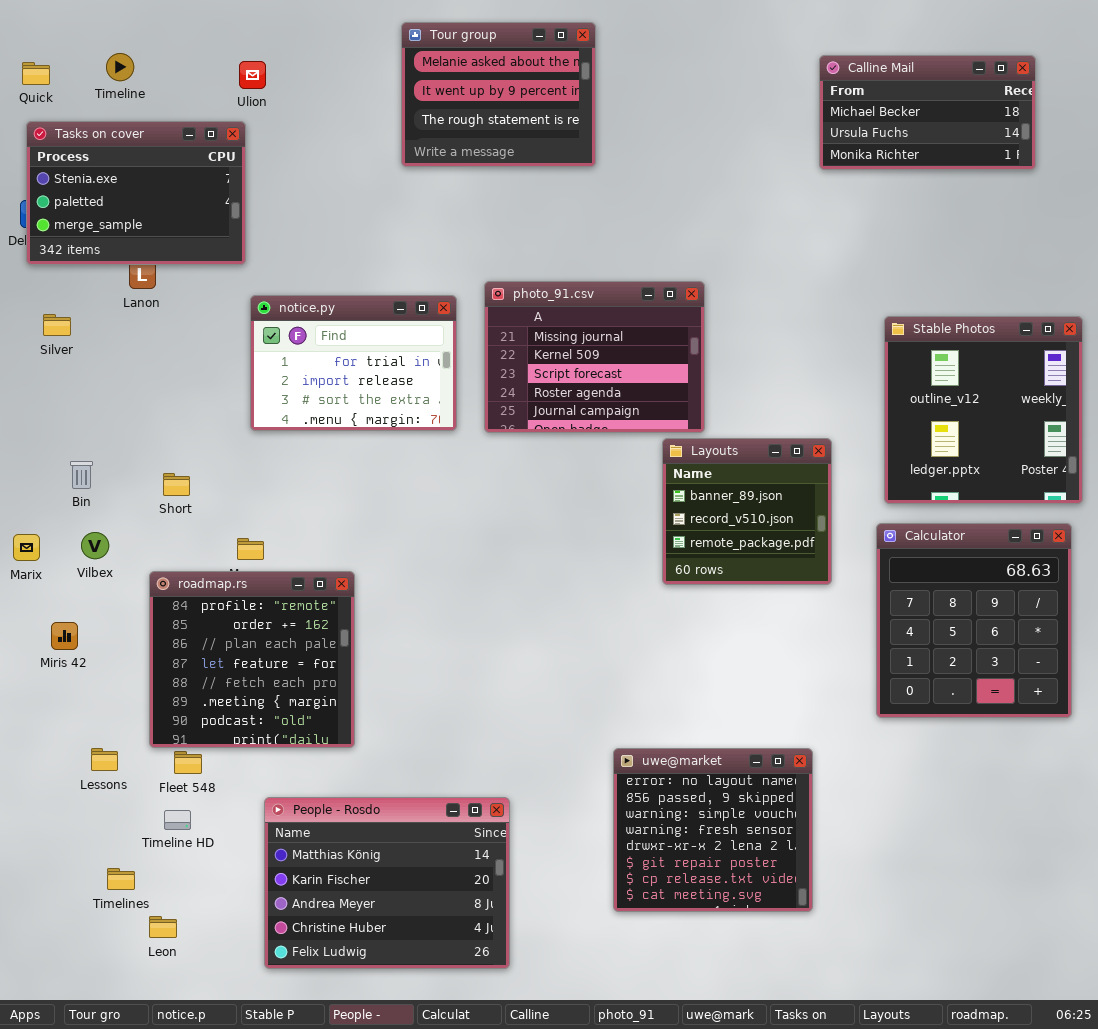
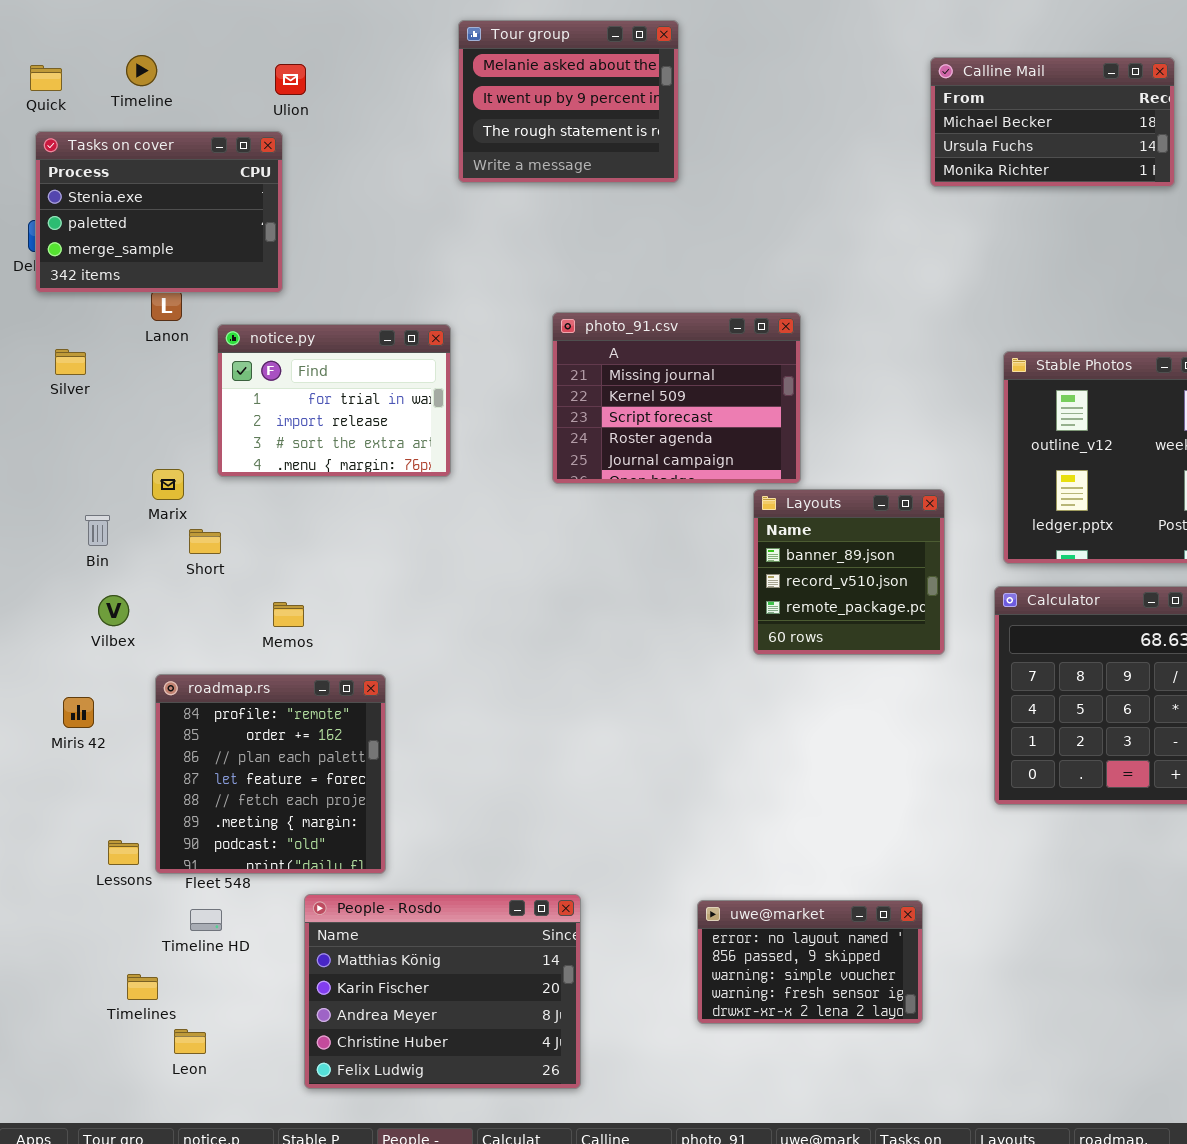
notice.py: [250,295,457,431] -> [217,324,451,477], moved
Marix: [13,534,40,561] -> [152,469,184,500], moved
roadmap.rs: [149,571,355,748] -> [155,674,386,874], moved
uwe@market: [613,748,813,912] -> [697,900,923,1024], resized

